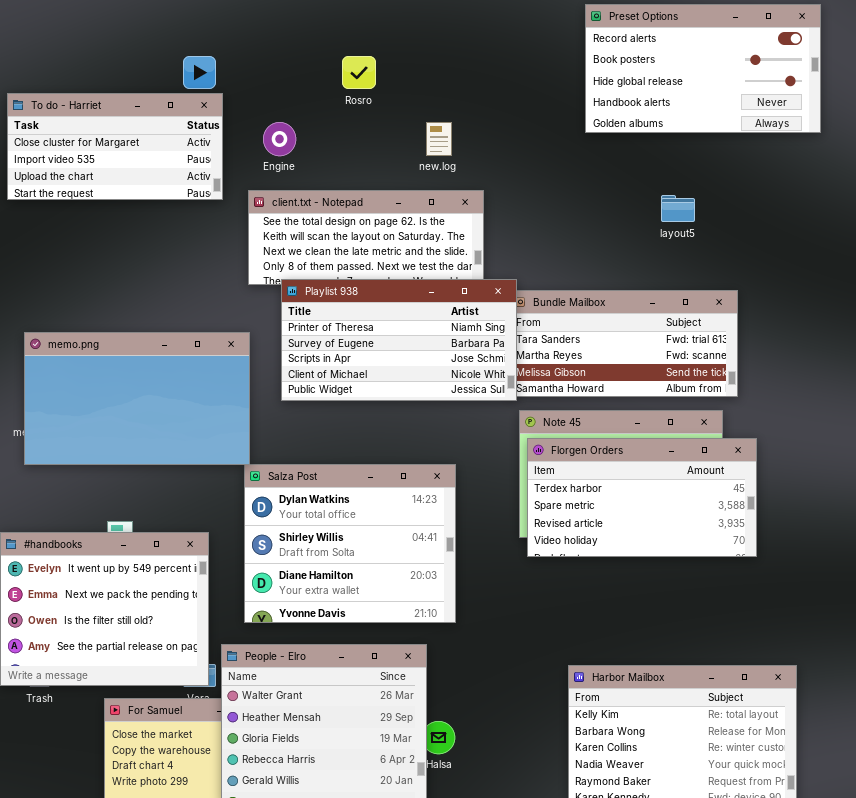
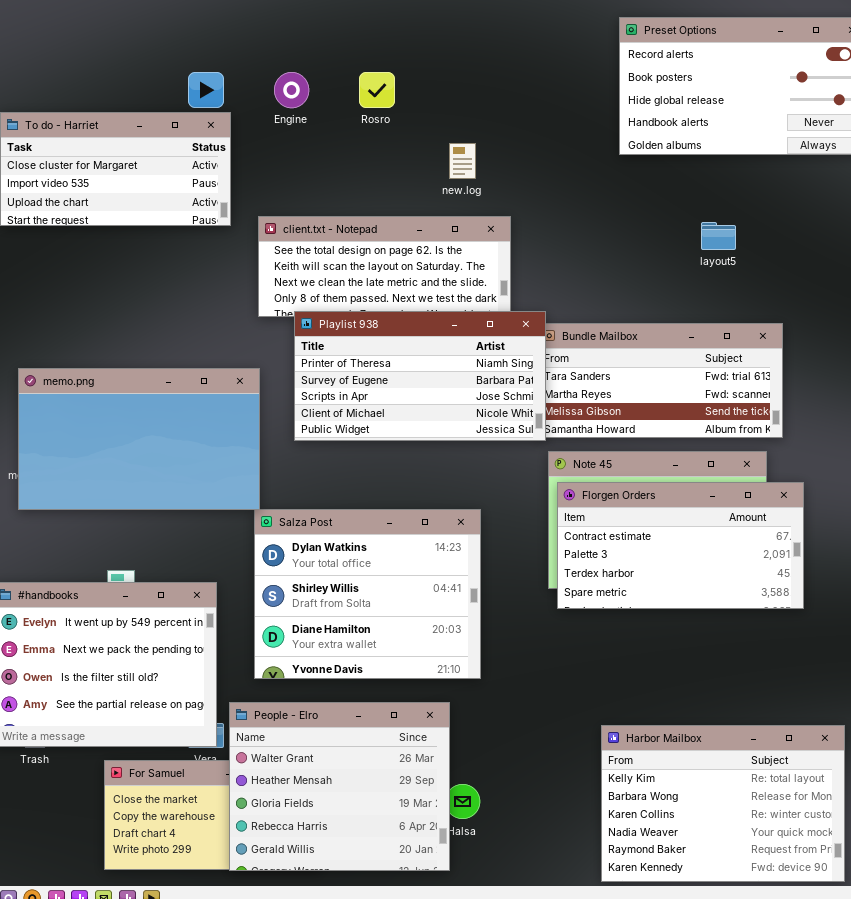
Engine: [263,122,296,156] -> [274,72,309,108], moved
Florgen Orders: [527,438,757,557] -> [557,482,804,609], scrolled up 2 rows

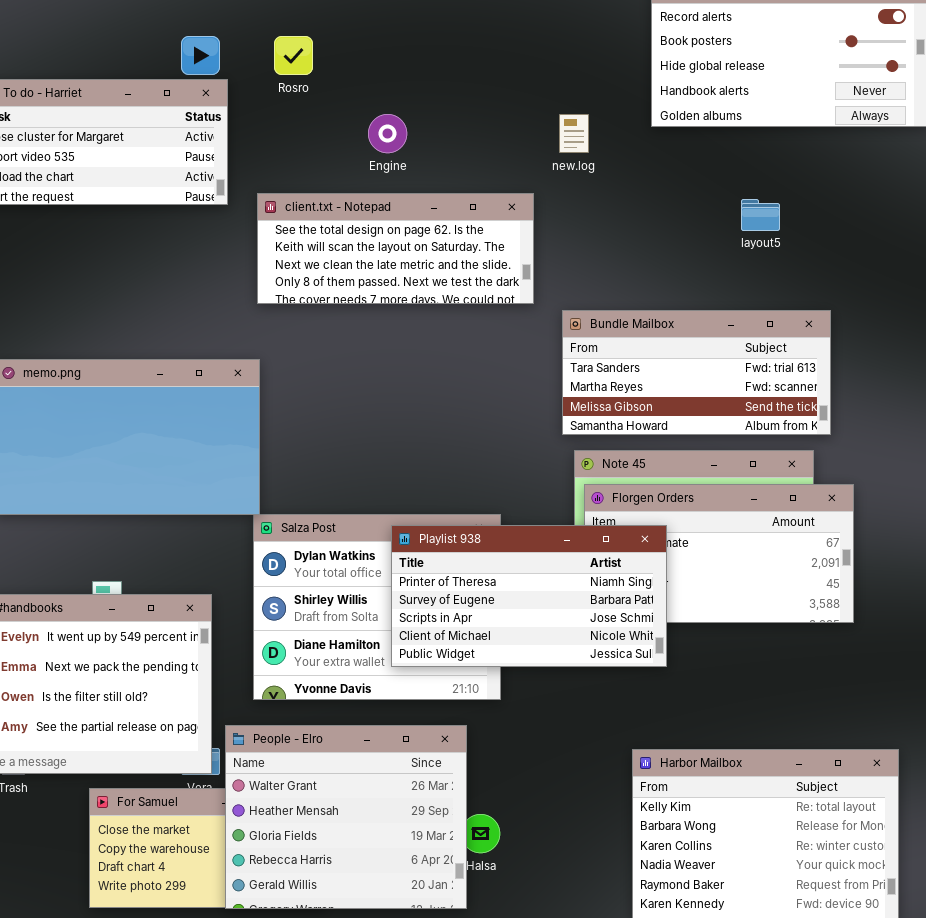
Engine: [274,72,309,108] -> [368,114,407,153], moved
Rosro: [359,72,395,108] -> [274,36,313,75], moved
new.log: [449,143,476,179] -> [559,114,589,153], moved
Playlist 938: [294,311,546,441] -> [391,525,667,667], moved

